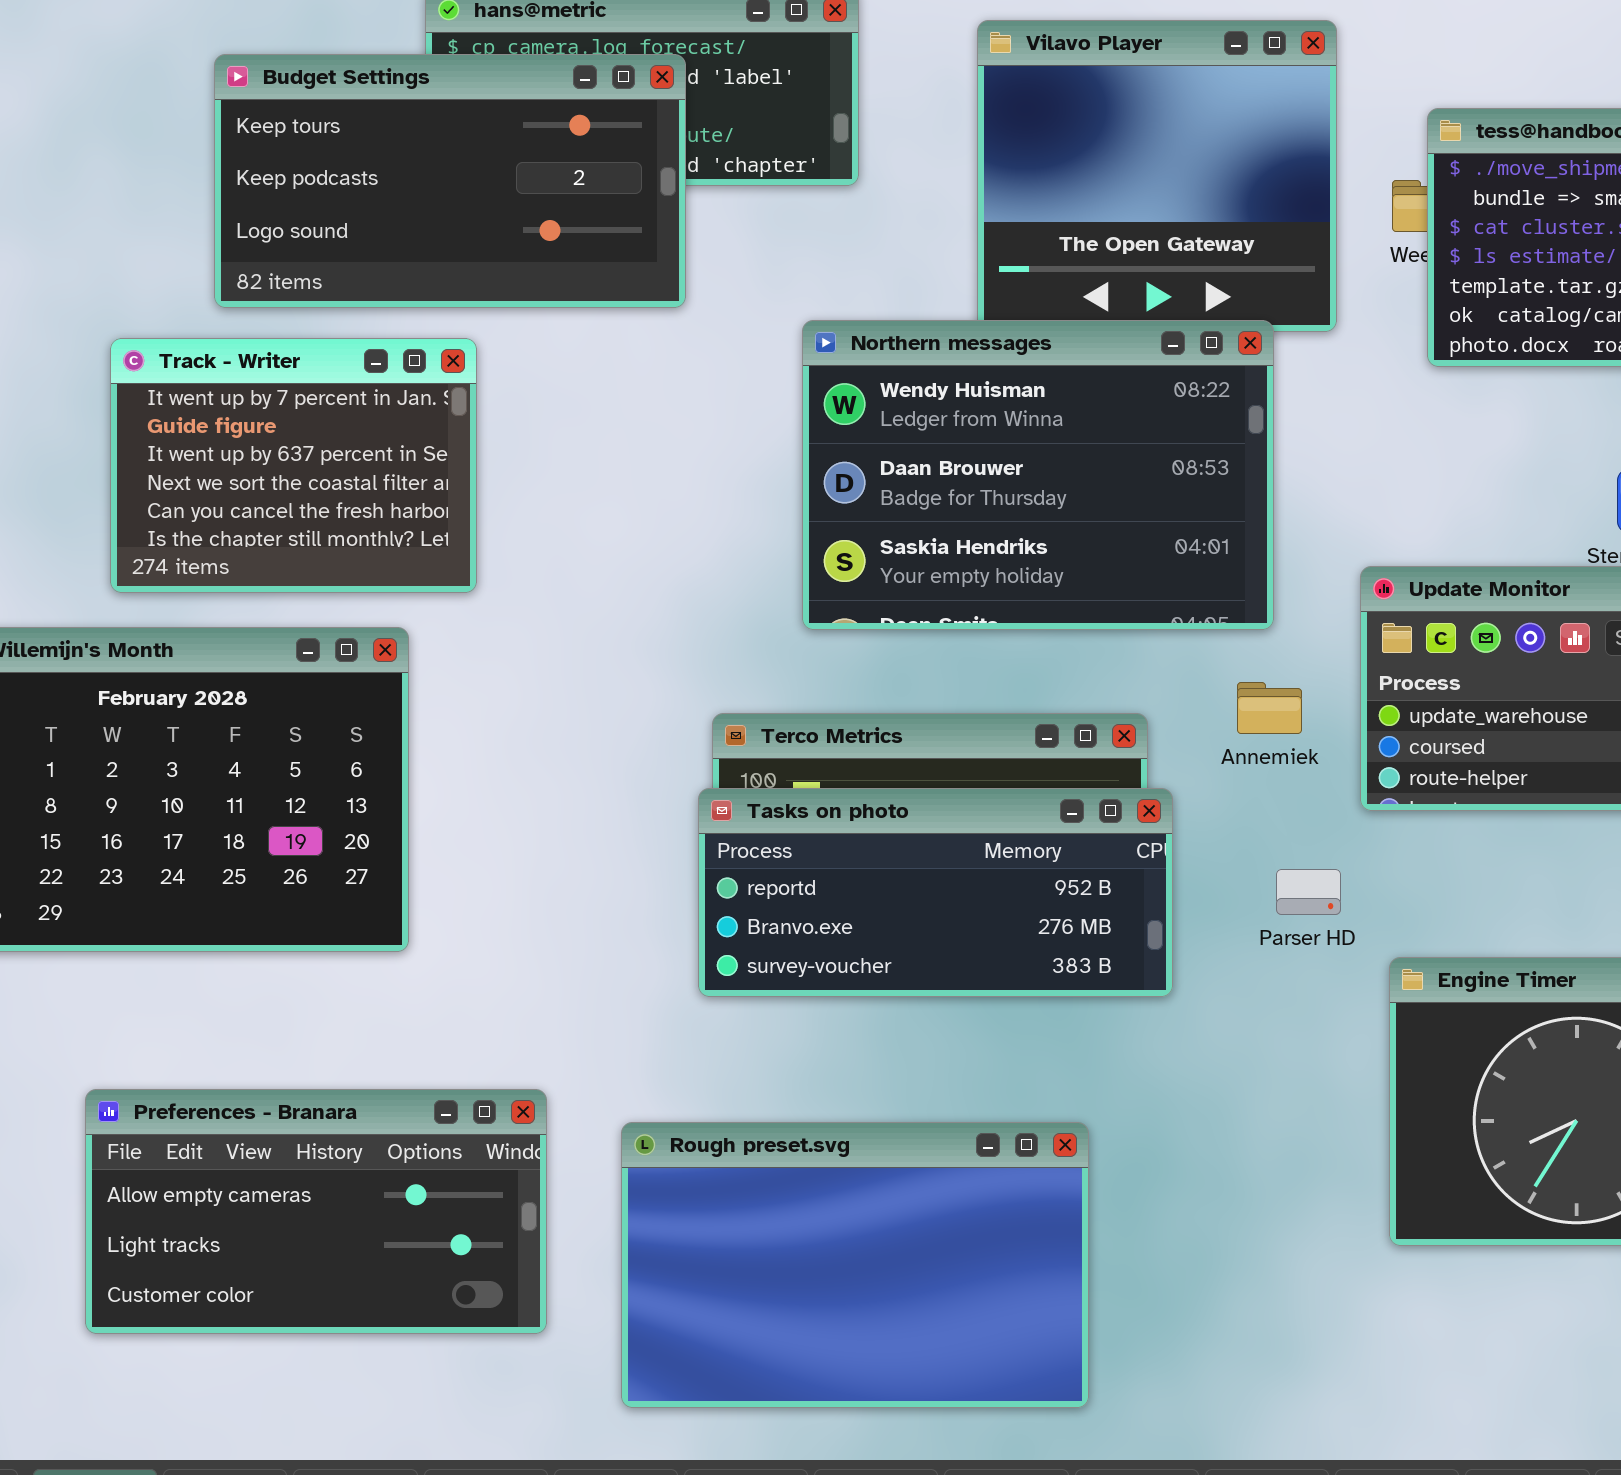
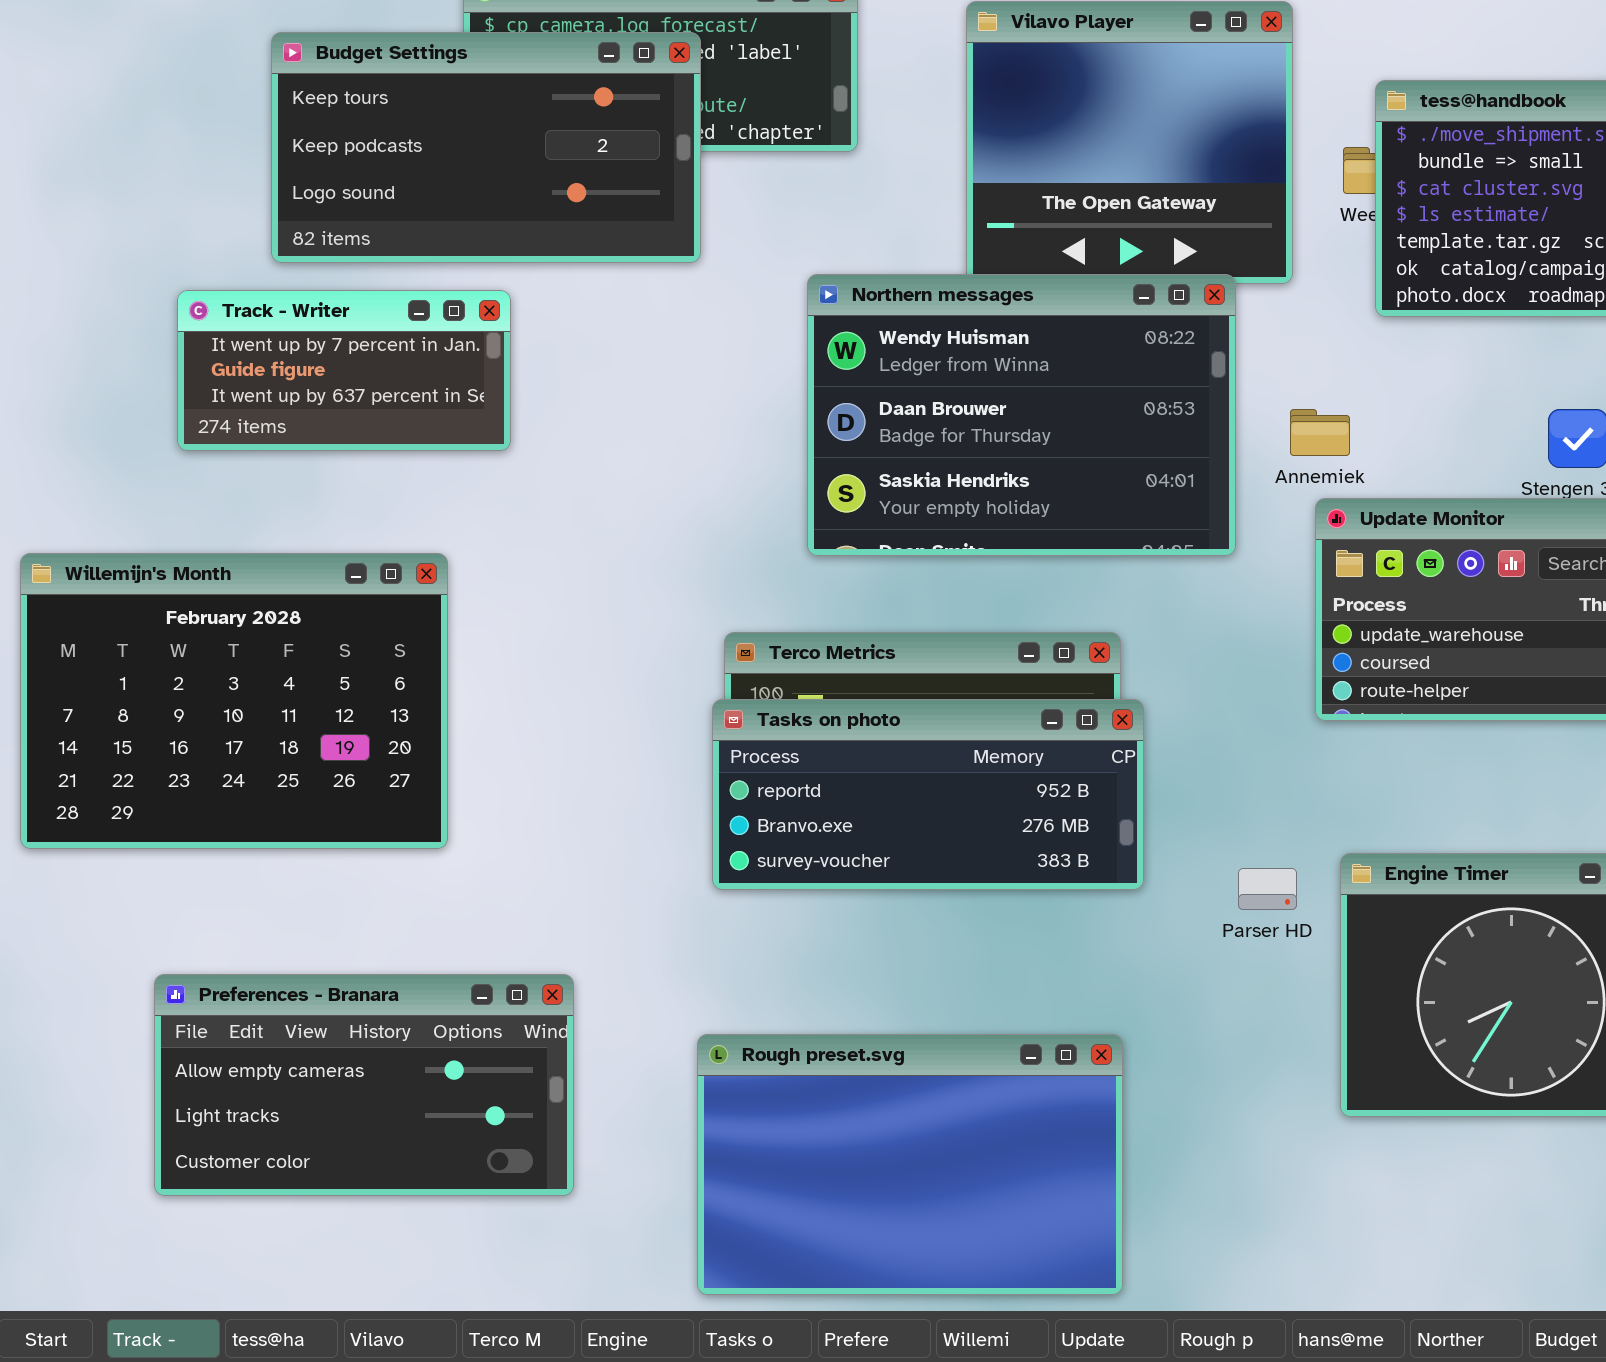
Track - Writer: [110,338,477,593] -> [177,290,511,451], resized
Annemiek: [1237,682,1302,734] -> [1290,409,1350,456], moved
Parser HD: [1276,869,1341,915] -> [1238,868,1297,910], moved
Rough preset.svg: [621,1122,1089,1408] -> [697,1034,1123,1295], moved

